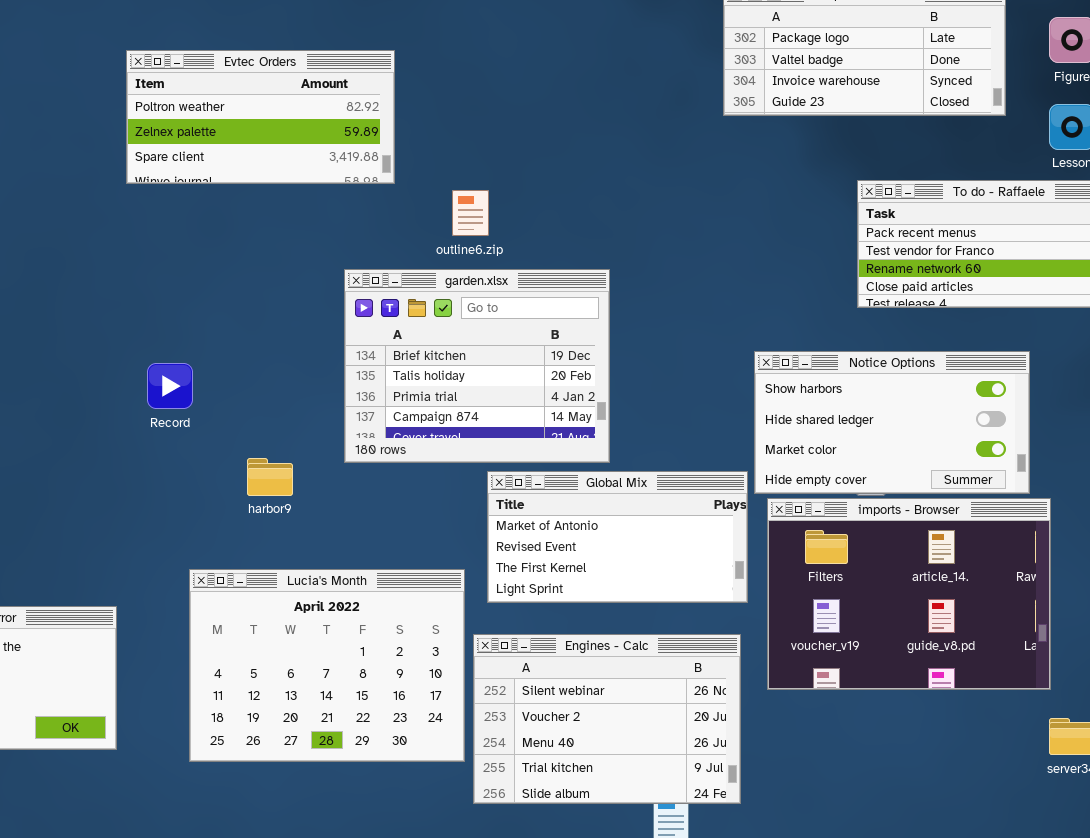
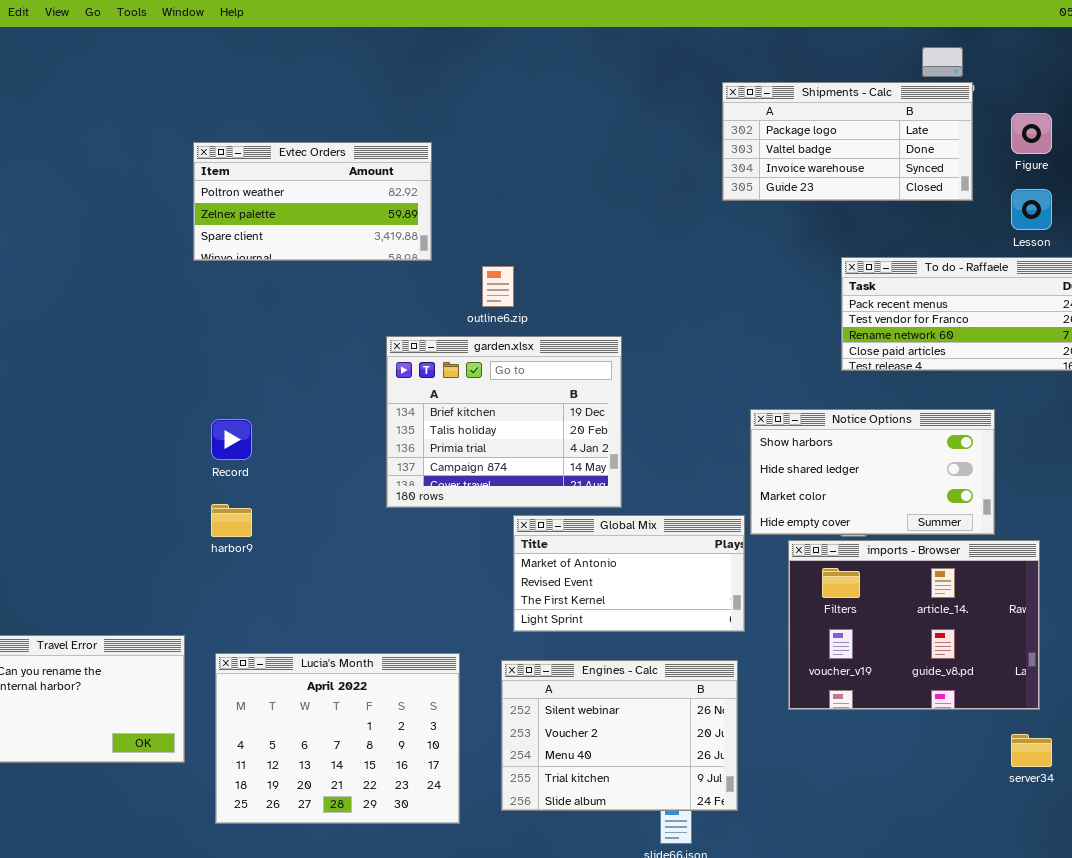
harbor9: [247,458,293,496] -> [211,504,252,537], moved
imports - Browser: [767,498,1051,690] -> [788,540,1040,710], moved
Lucia's Month: [189,569,465,762] -> [215,653,460,824], moved

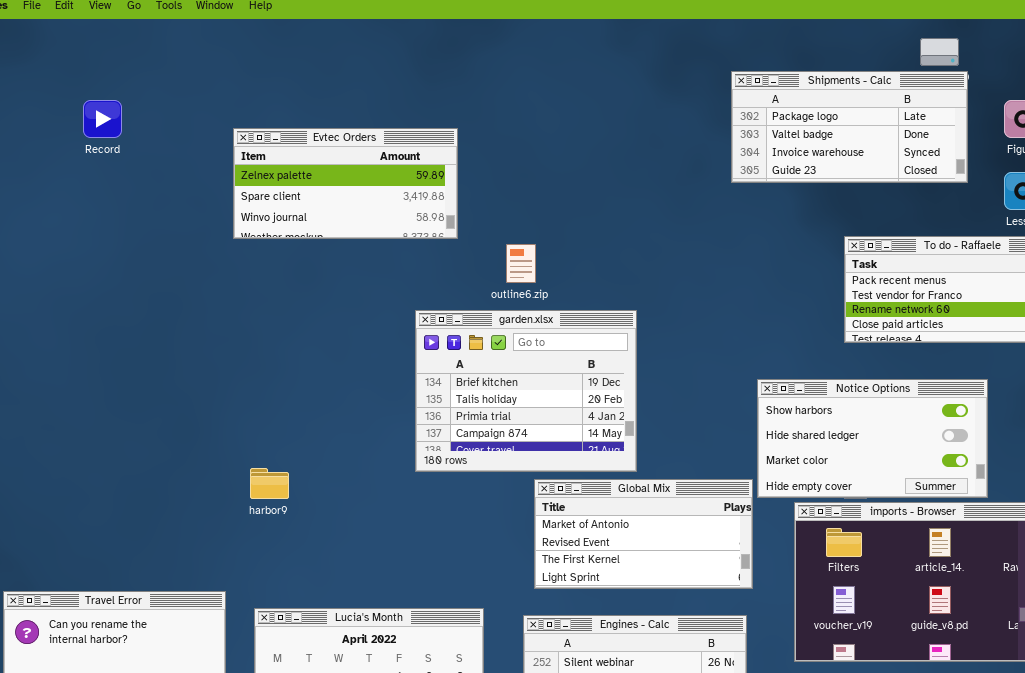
Evtec Orders: [193,142,432,261] -> [233,128,458,239], scrolled down 1 row
Record: [211,419,252,460] -> [83,100,122,138], moved

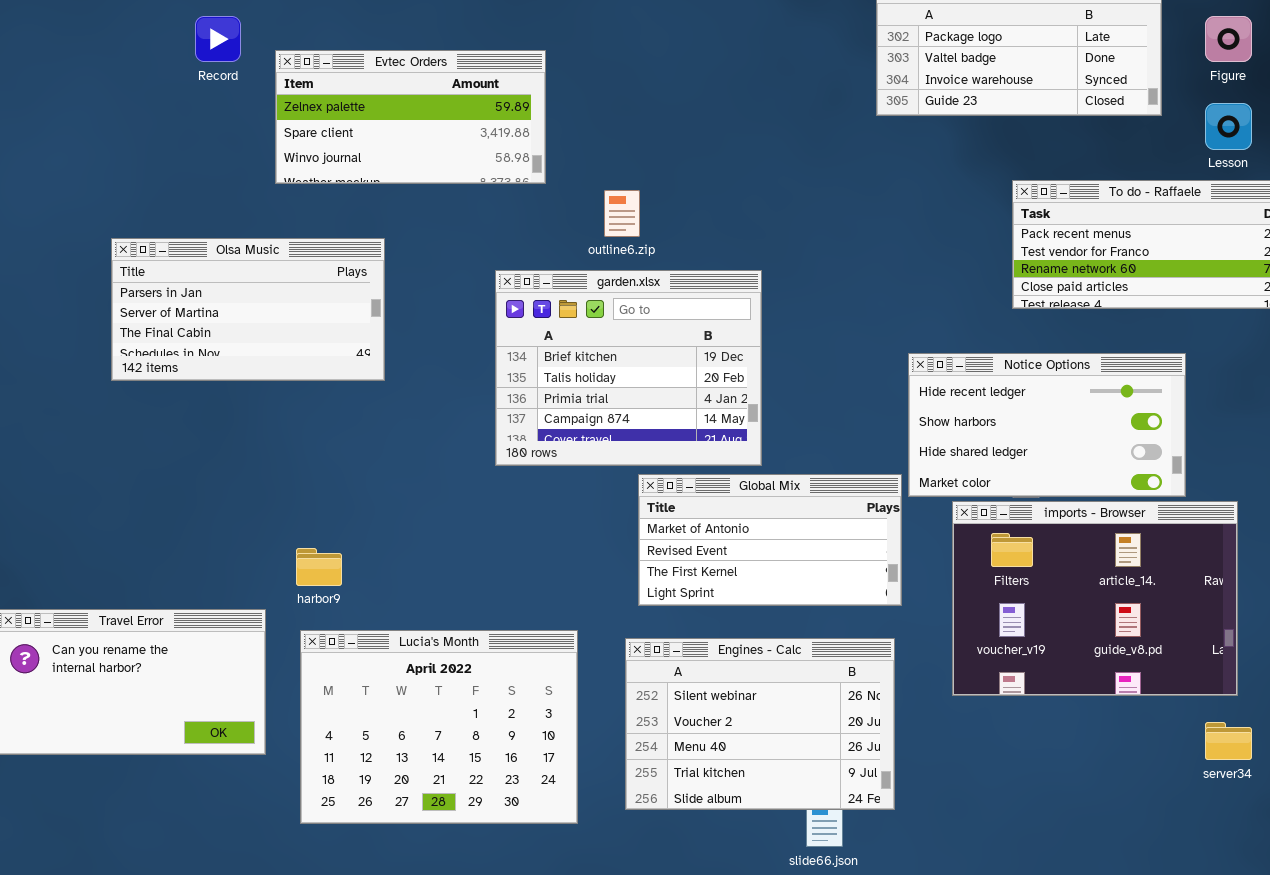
Record: [83,100,122,138] -> [195,16,241,62], moved
Olsa Music: none -> [111,238,385,381], opened
Notice Options: [757,379,988,498] -> [908,353,1186,497], scrolled up 1 row
harbor9: [250,468,289,499] -> [296,548,342,586], moved

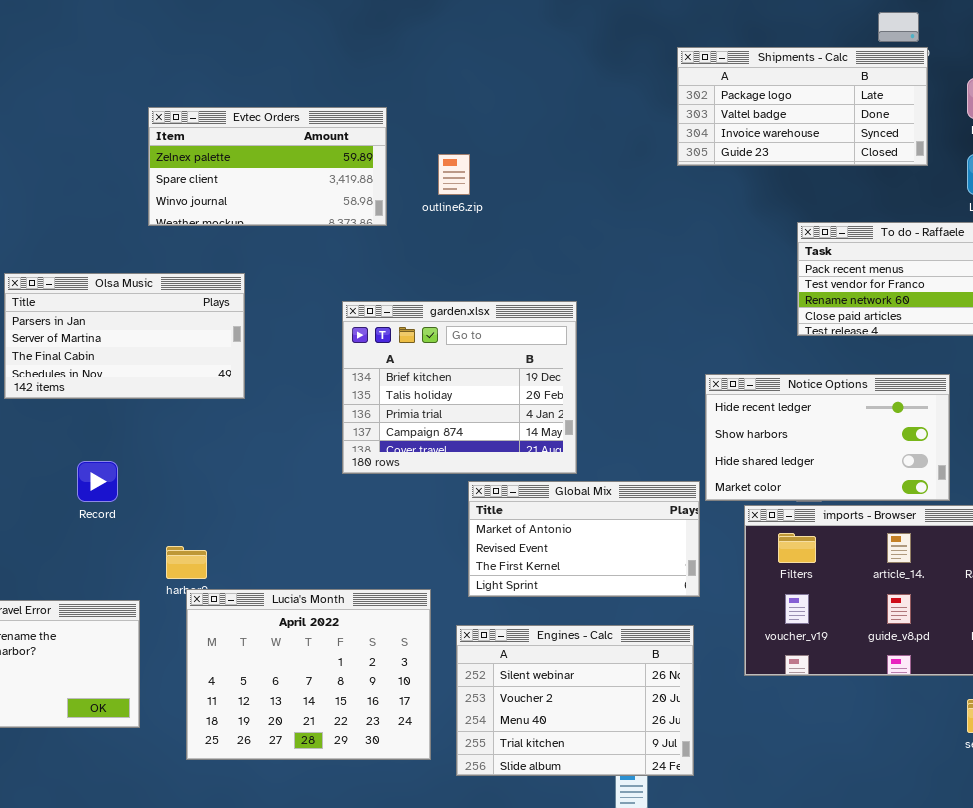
Record: [195,16,241,62] -> [77,461,118,502], moved
outline6.zip: [604,190,640,237] -> [438,154,470,195], moved
Lucia's Month: [300,630,578,824] -> [186,589,431,760], moved

